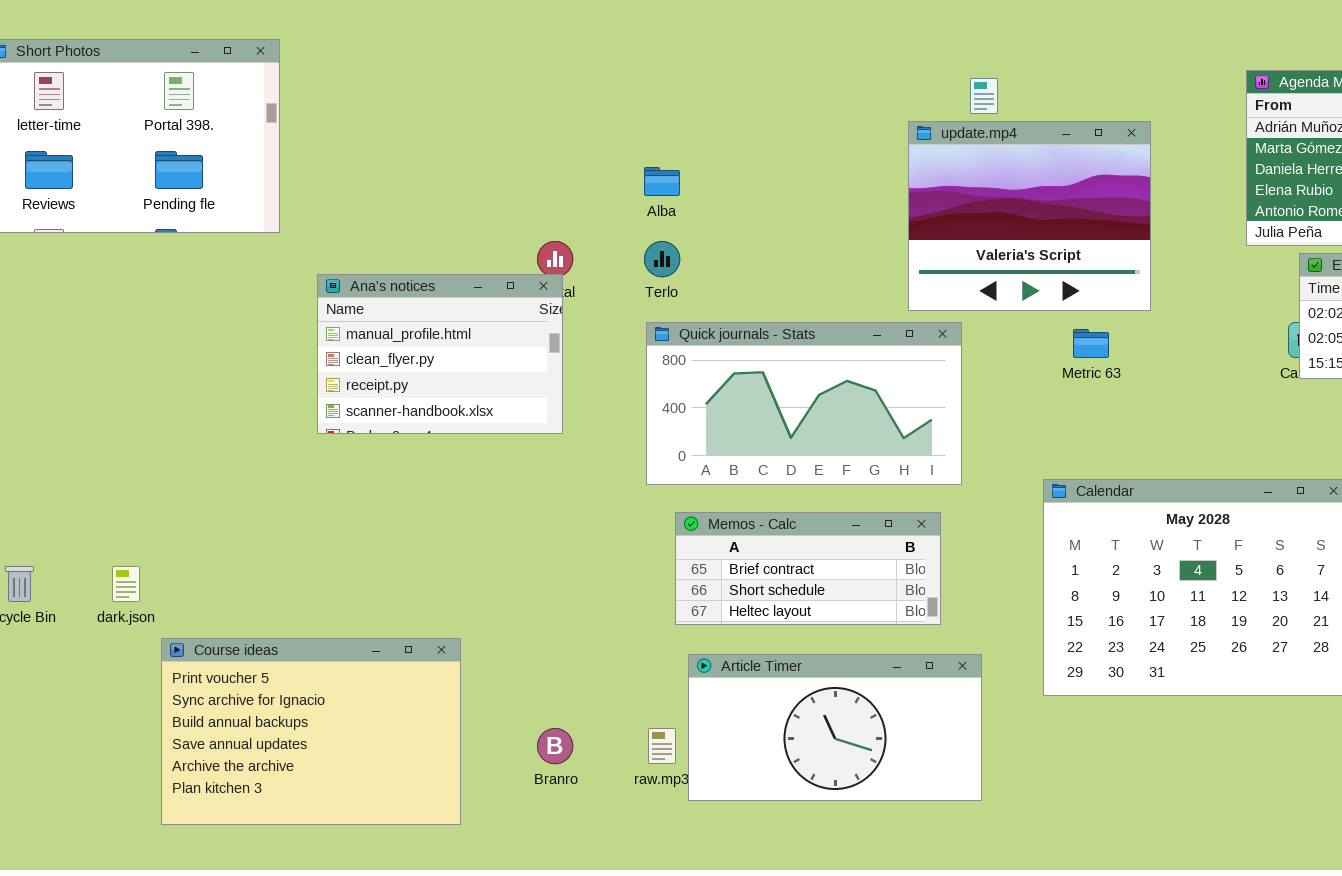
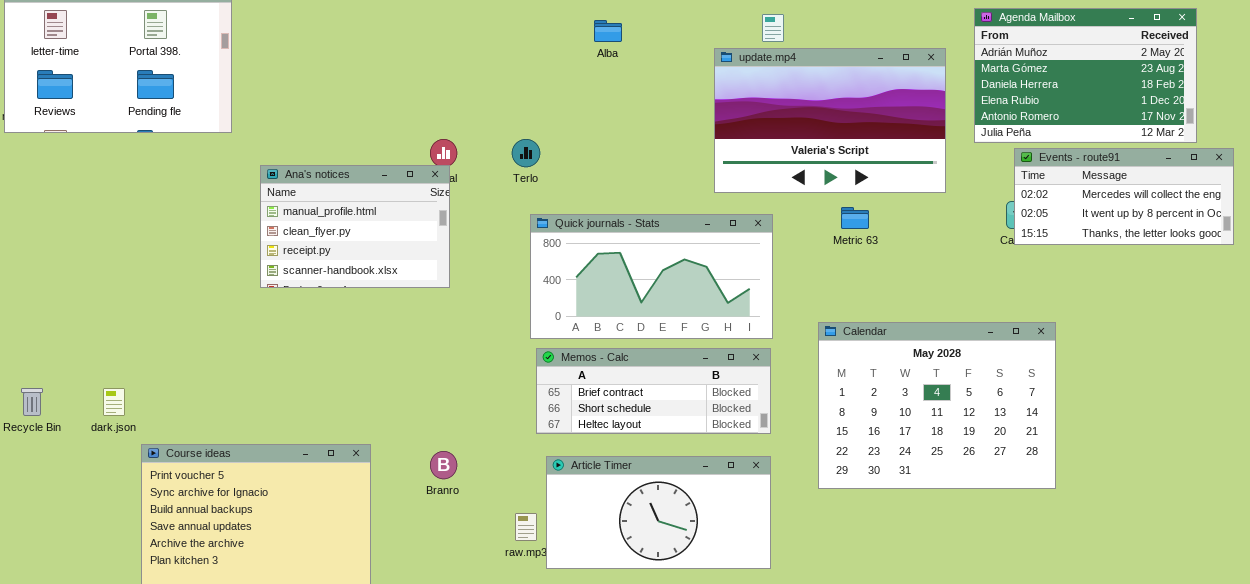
update.mp4: [908,121,1151,311] -> [714,48,946,193], resized
Alba: [644,167,680,196] -> [594,20,622,42], moved
Quick journals - Stats: [646,322,962,485] -> [530,214,773,339], moved
Memos - Calc: [675,512,941,625] -> [536,348,771,434], resized
Branro: [537,728,573,764] -> [430,451,457,479], moved

